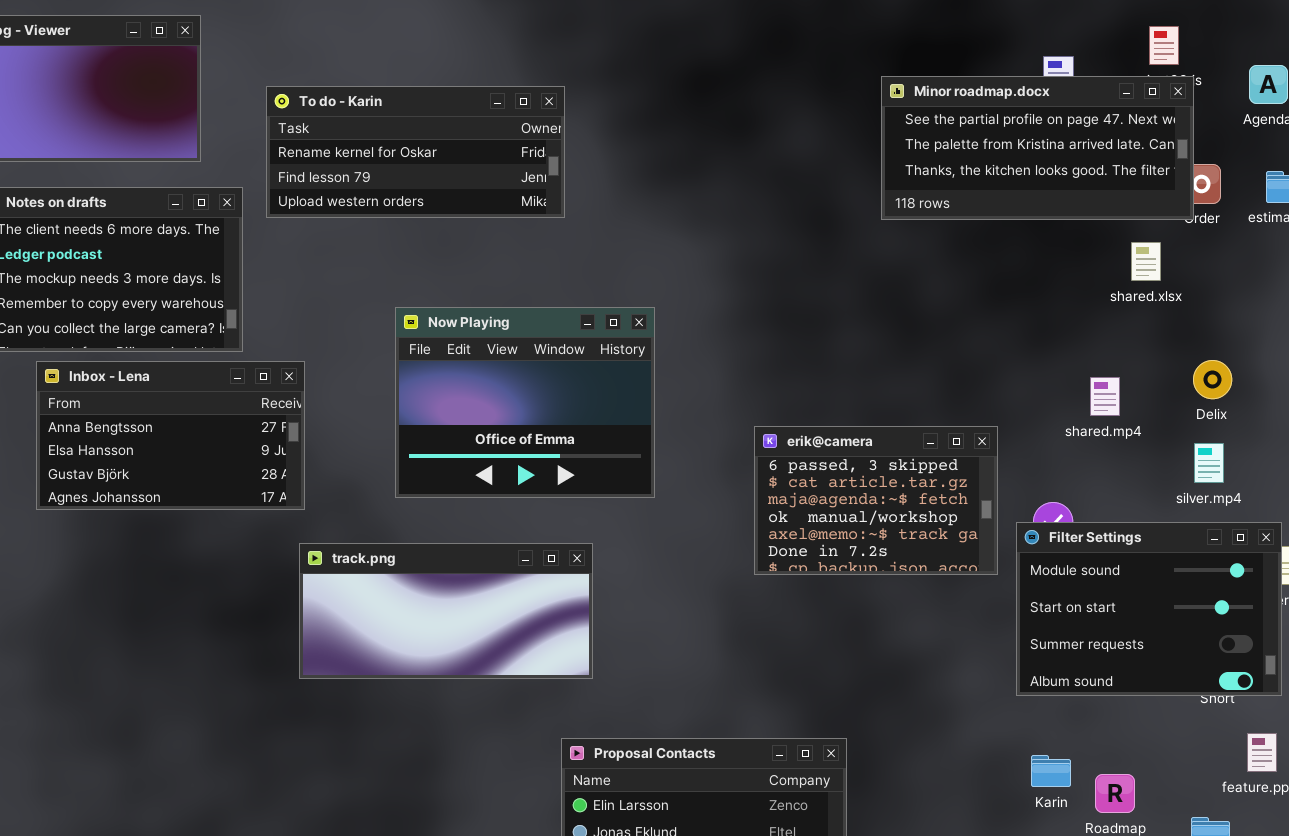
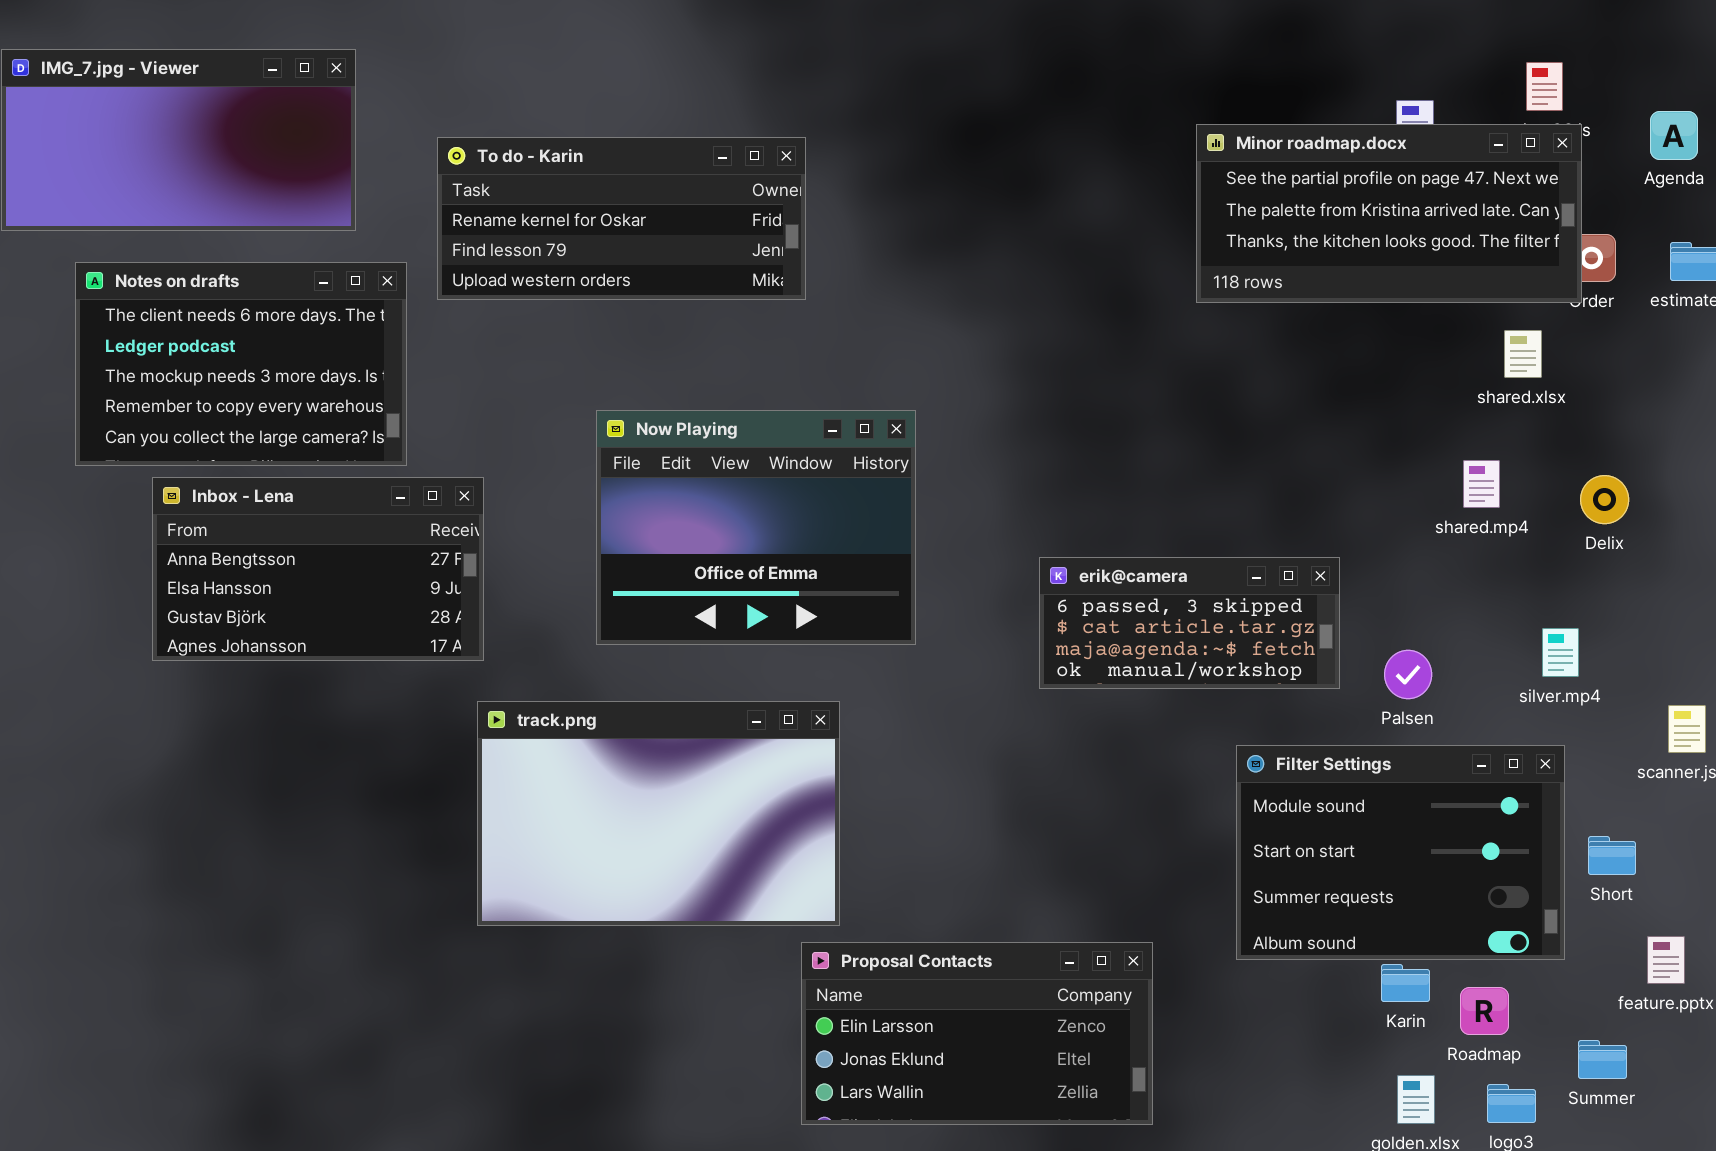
shared.mp4: [1090,377,1120,416] -> [1463,460,1500,508], moved
erik@camera: [754,426,998,575] -> [1039,557,1340,689], resized
silver.mp4: [1194,443,1224,483] -> [1542,628,1579,677], moved
Filter Settings: [1016,522,1282,696] -> [1236,745,1565,960], moved
track.png: [299,543,593,679] -> [477,701,840,926], resized

